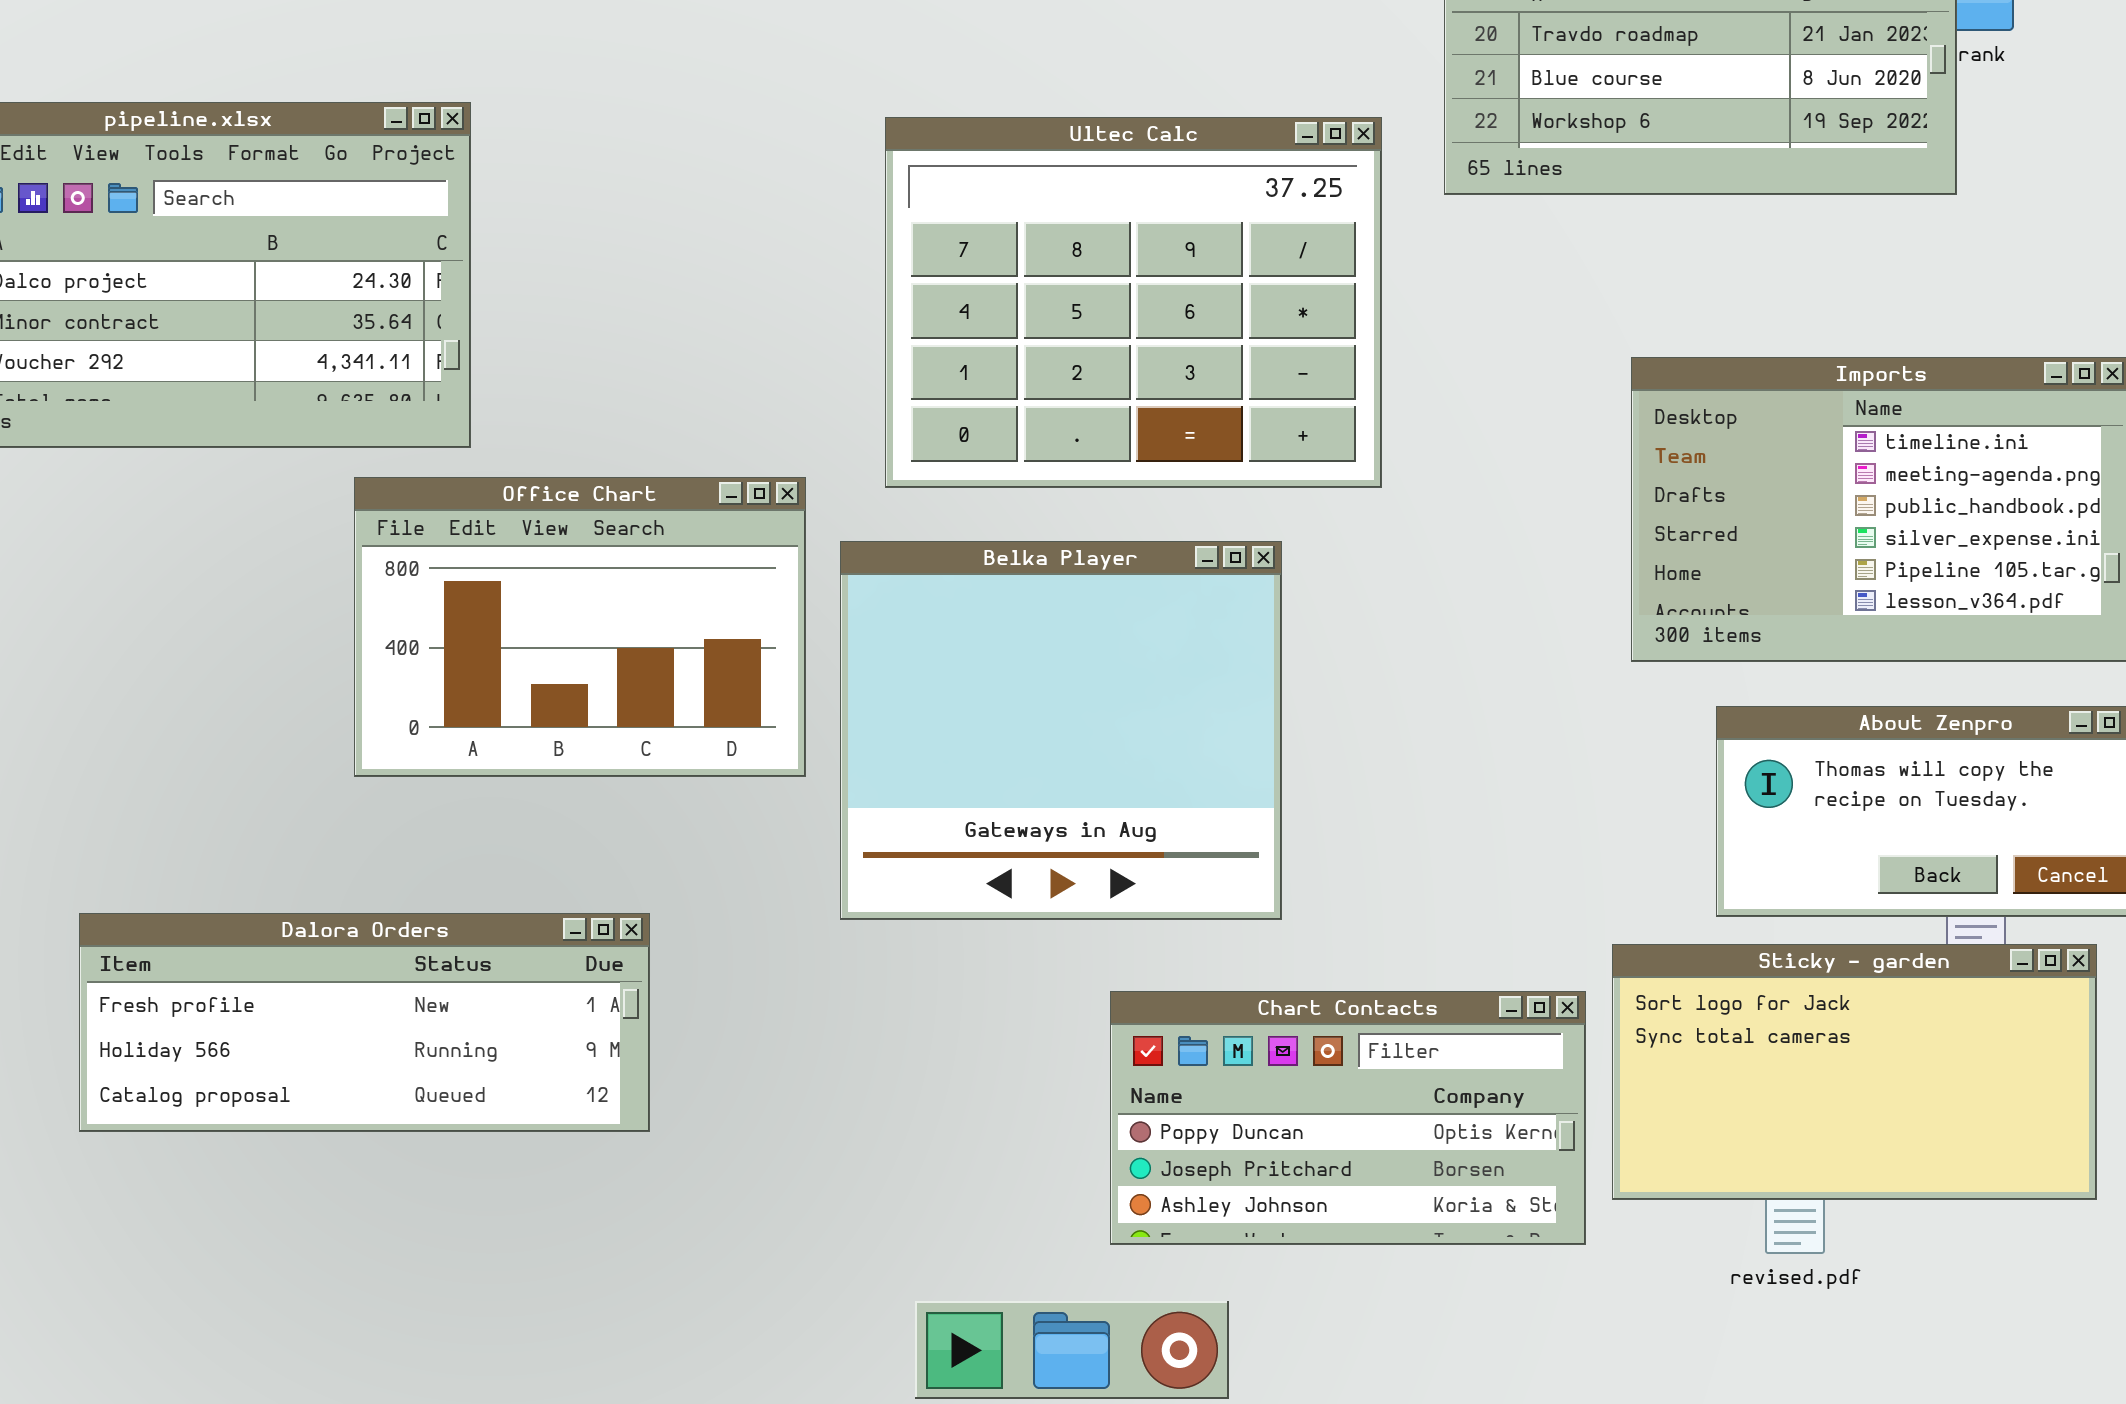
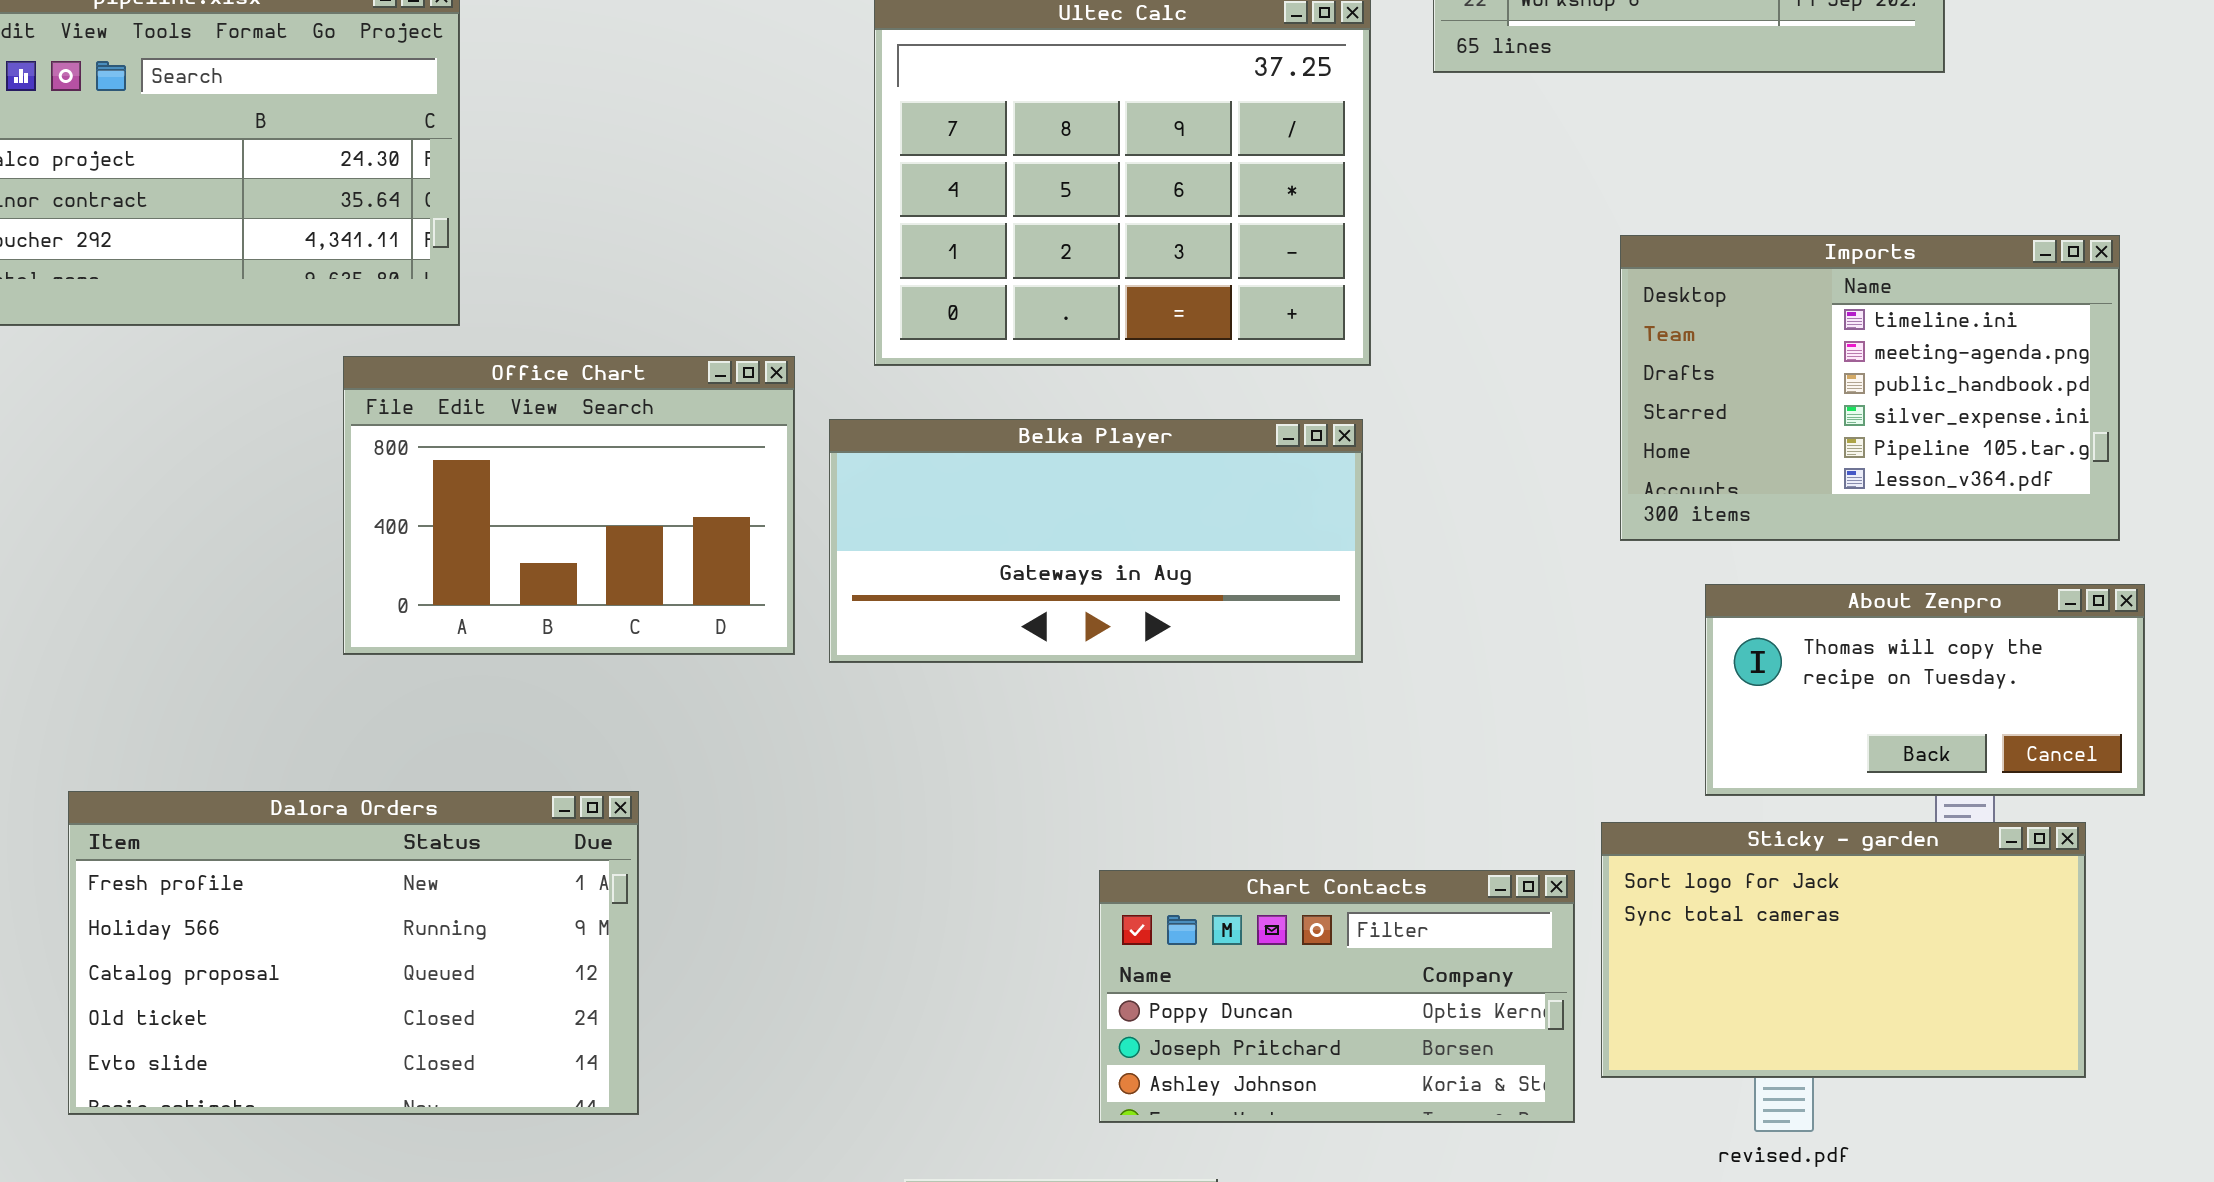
Belka Player: [840,541,1282,920] -> [829,419,1363,663], resized
Dalora Orders: [79,913,650,1132] -> [68,791,639,1115], resized

